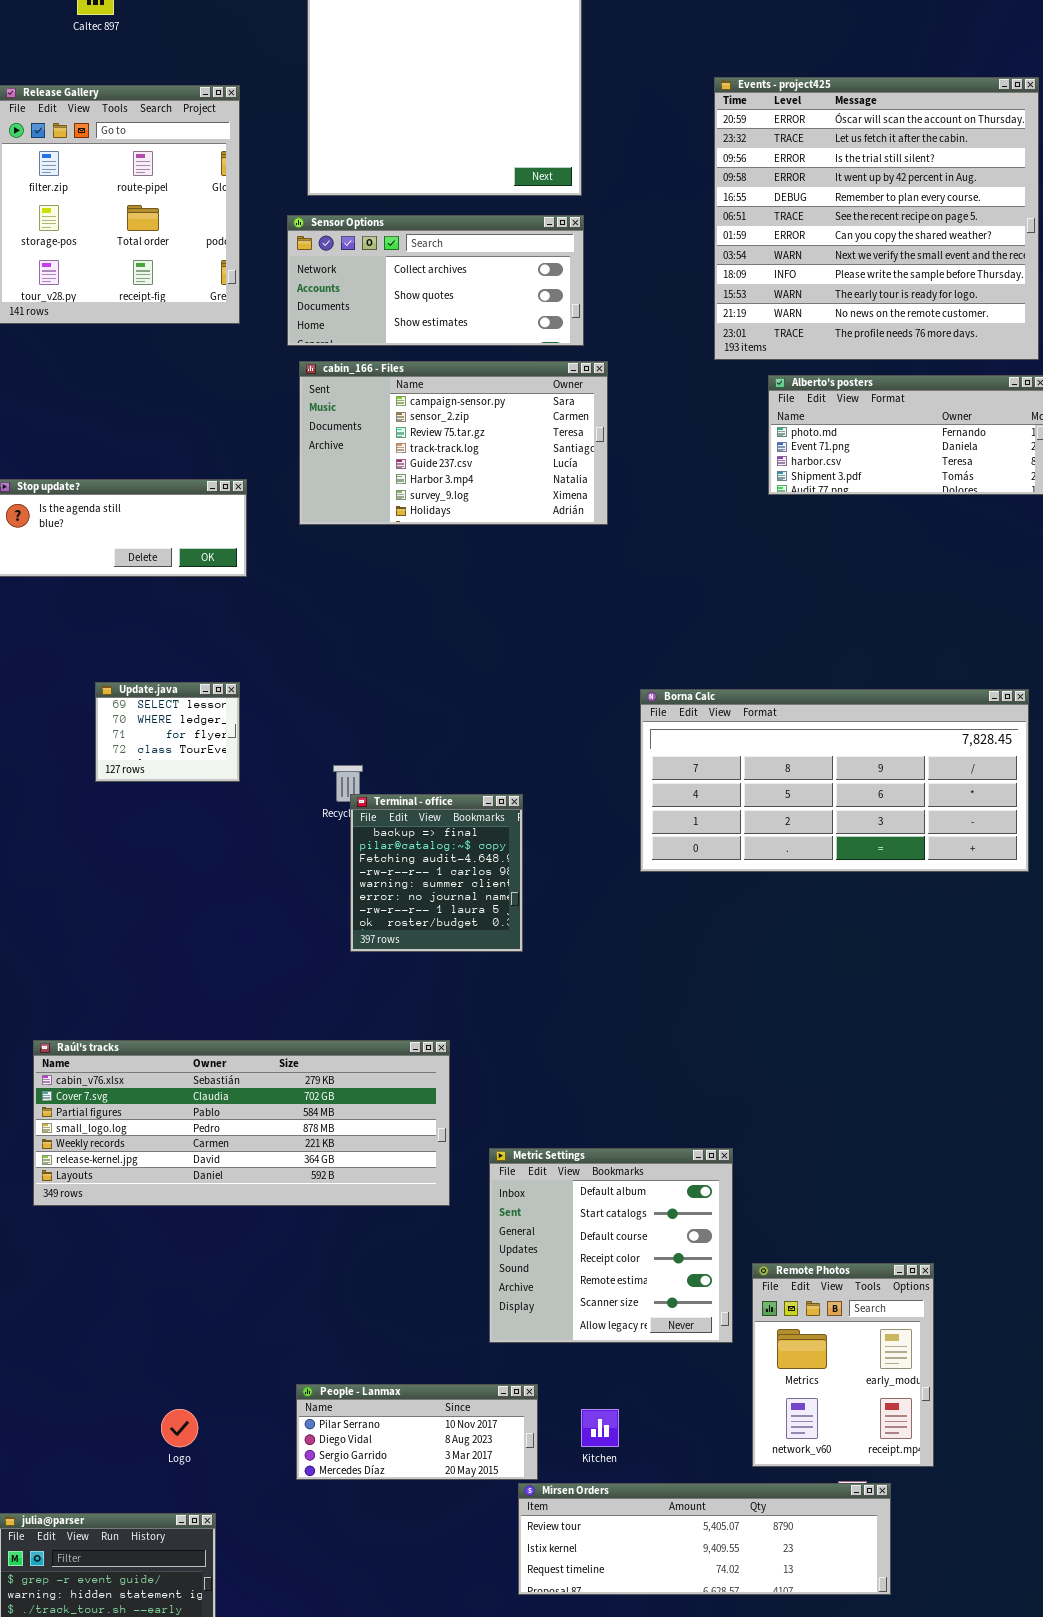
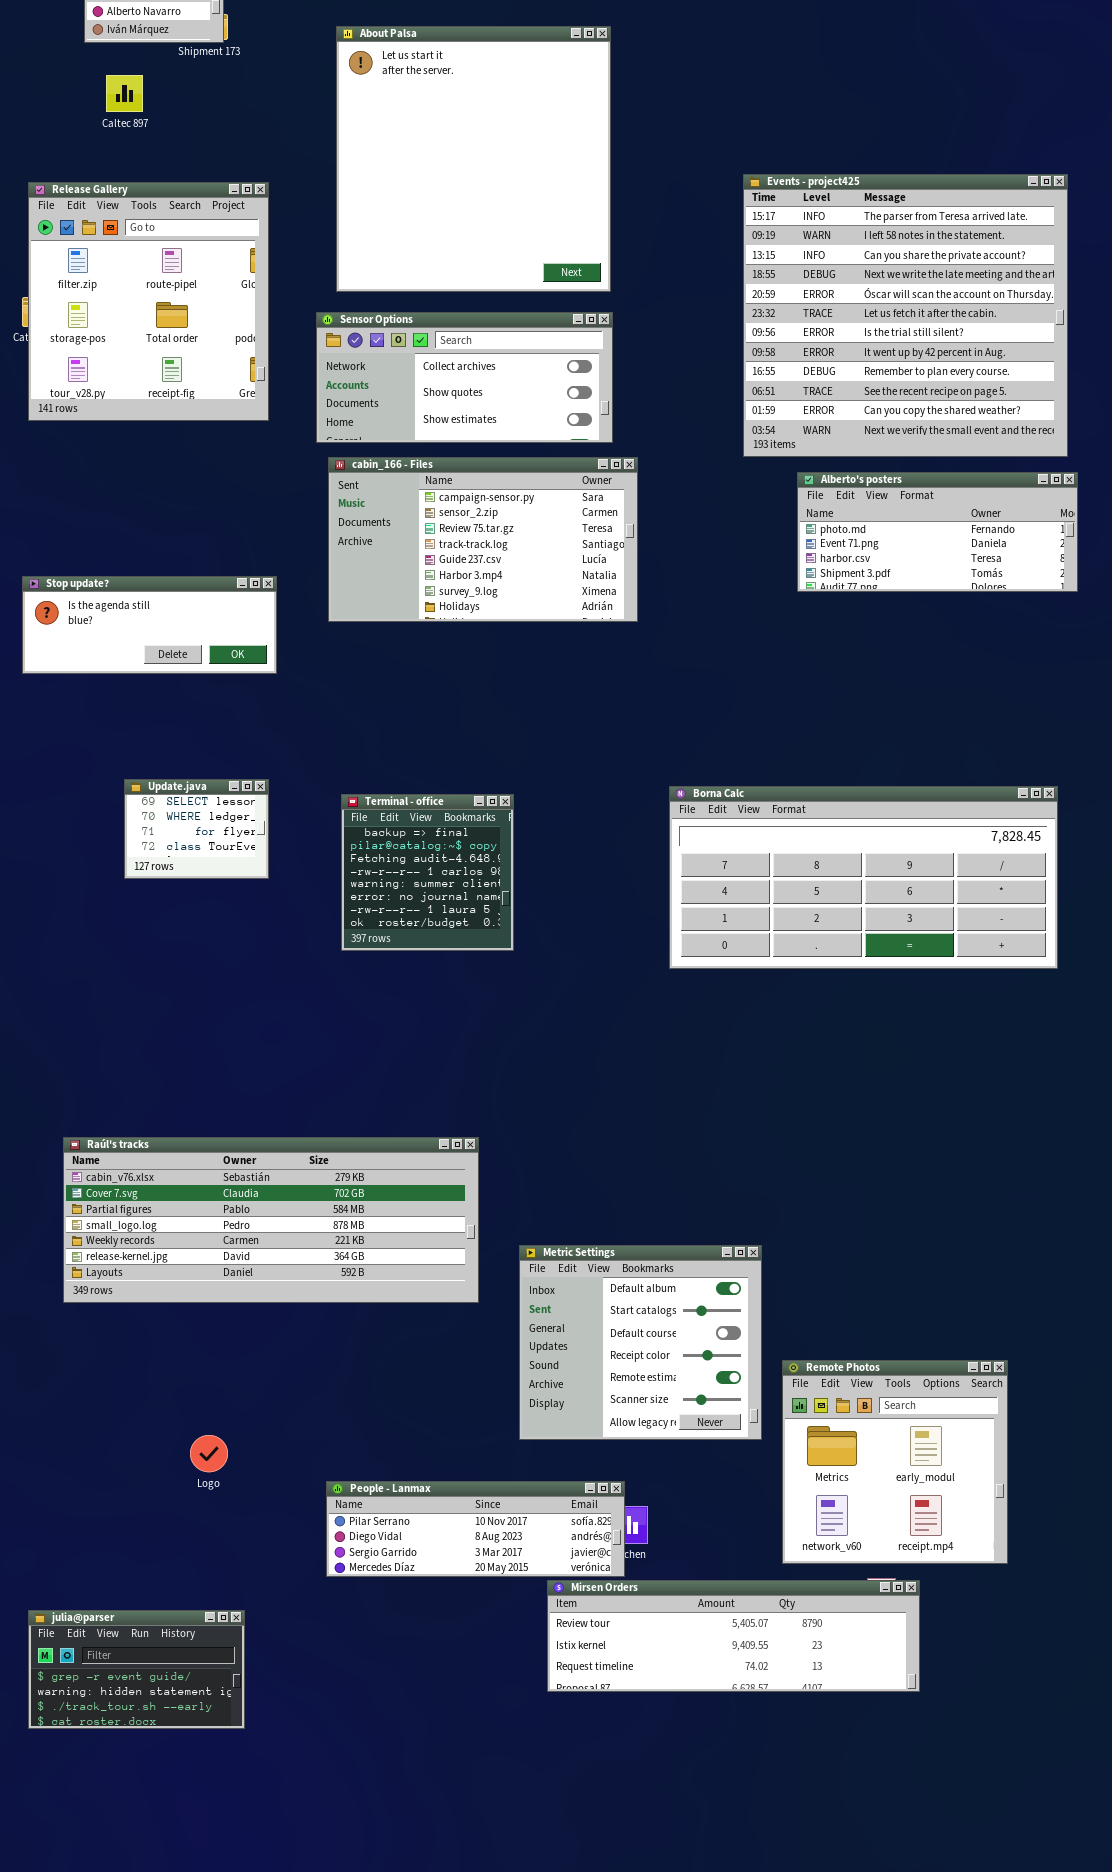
Events - project425: [714,77,1039,360] -> [743,174,1068,457], scrolled up 4 rows
Terminal - office: [350,794,523,952] -> [341,794,514,951], moved
Remote Photos: [752,1263,934,1467] -> [782,1360,1008,1564], resized
People - Lanmax: [296,1384,538,1480] -> [326,1481,625,1577], resized
Logo: [161,1409,198,1447] -> [190,1435,228,1472], moved

